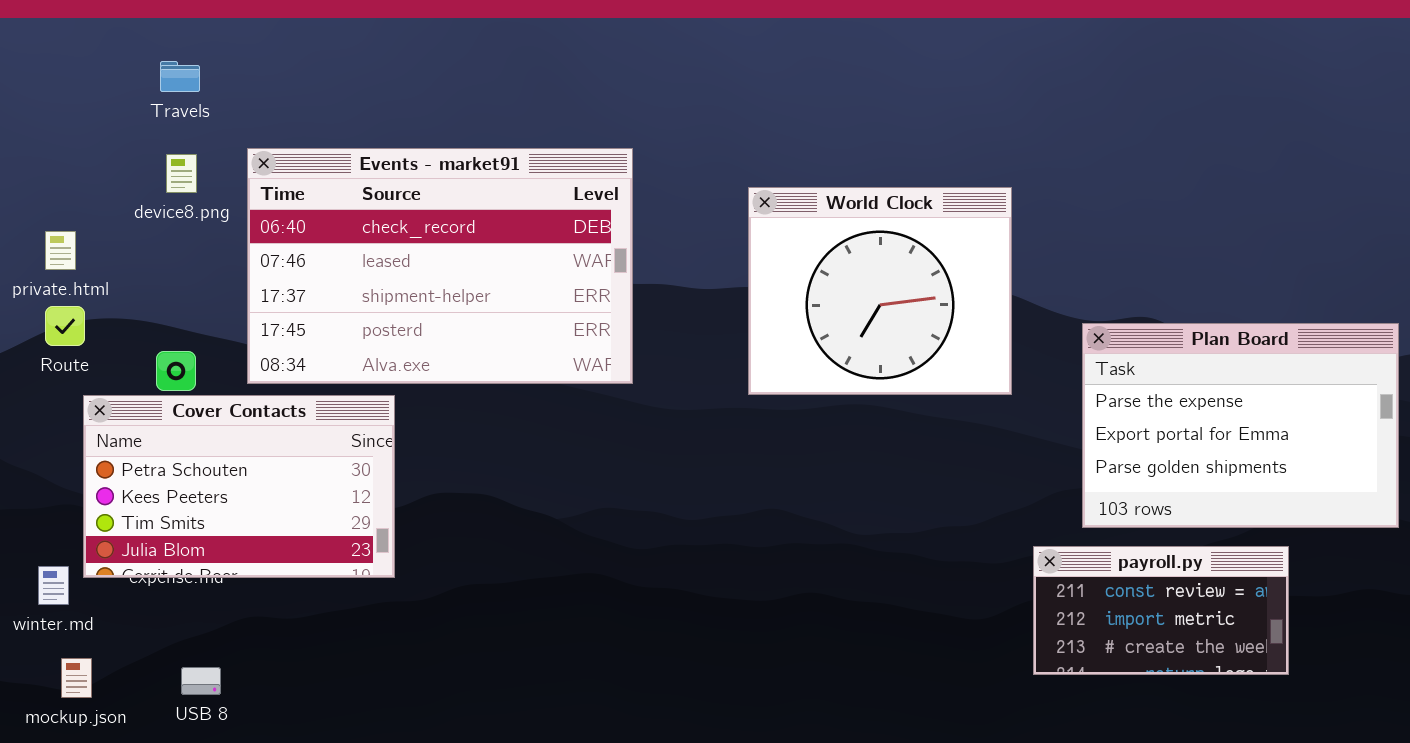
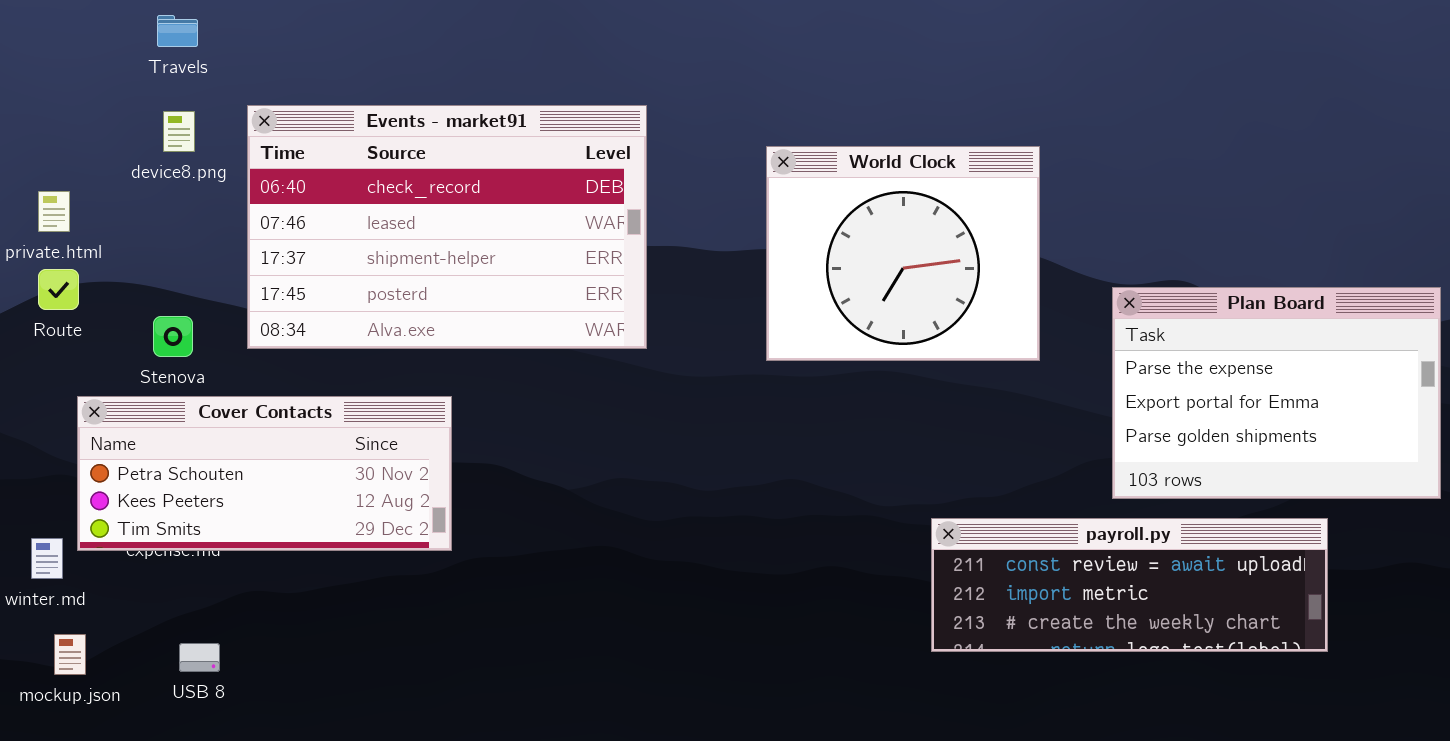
Cover Contacts: [83,395,395,578] -> [77,396,452,551], resized
payroll.py: [1033,546,1289,675] -> [931,518,1328,652], resized

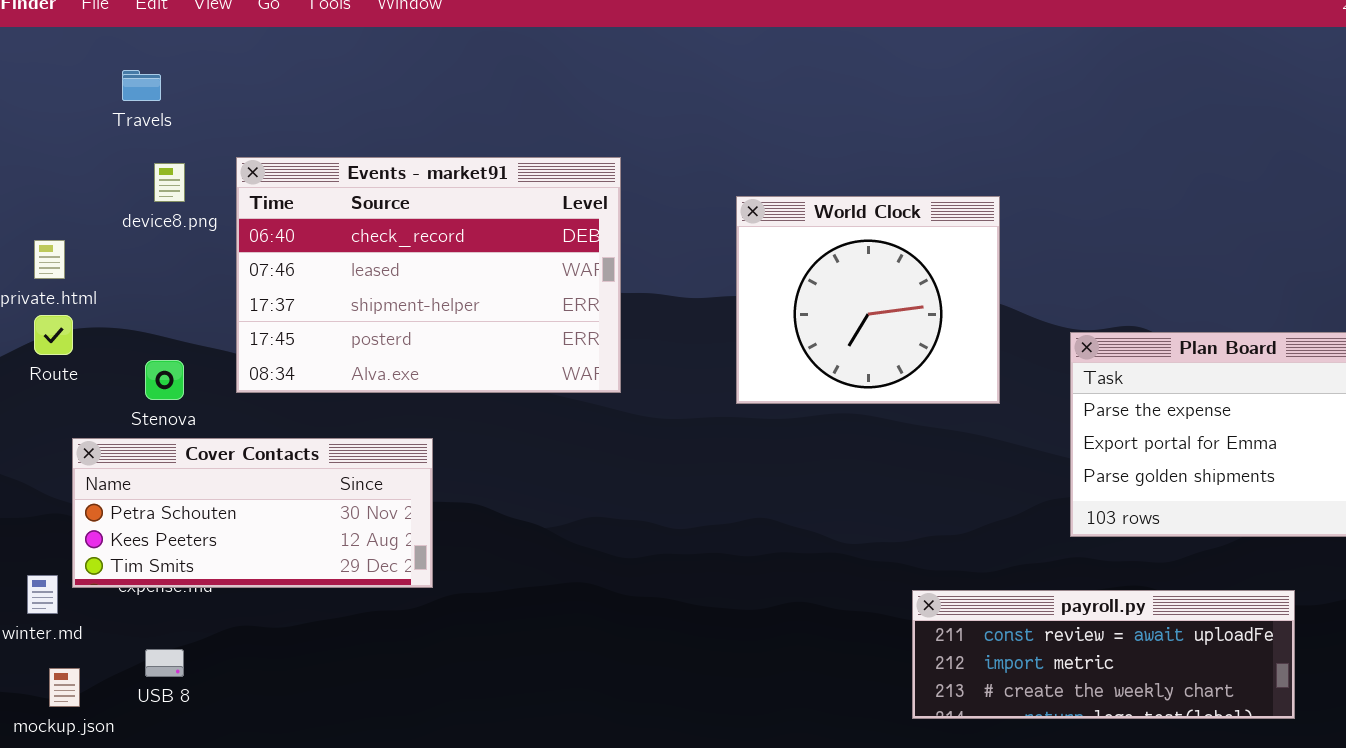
Travels: [157,15,198,47] -> [122,70,161,101], moved
payroll.py: [931,518,1328,652] -> [912,590,1295,719], moved
USB 8: [179,643,220,672] -> [145,649,184,677], moved

